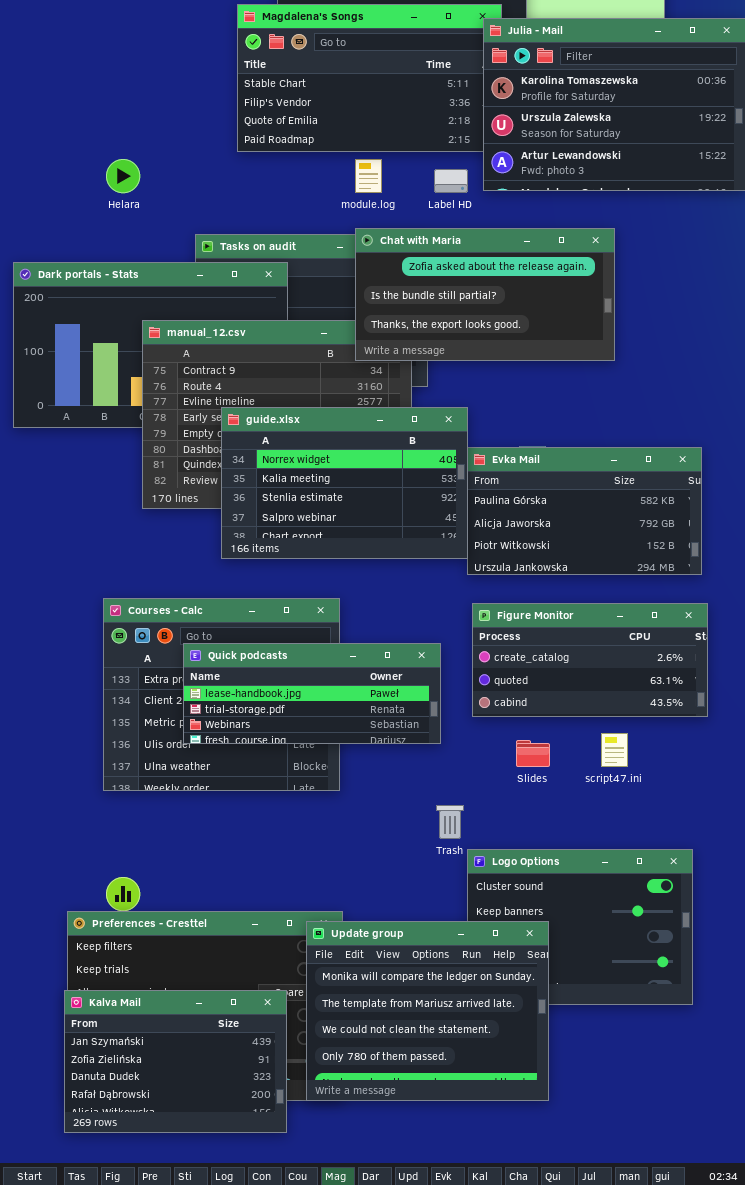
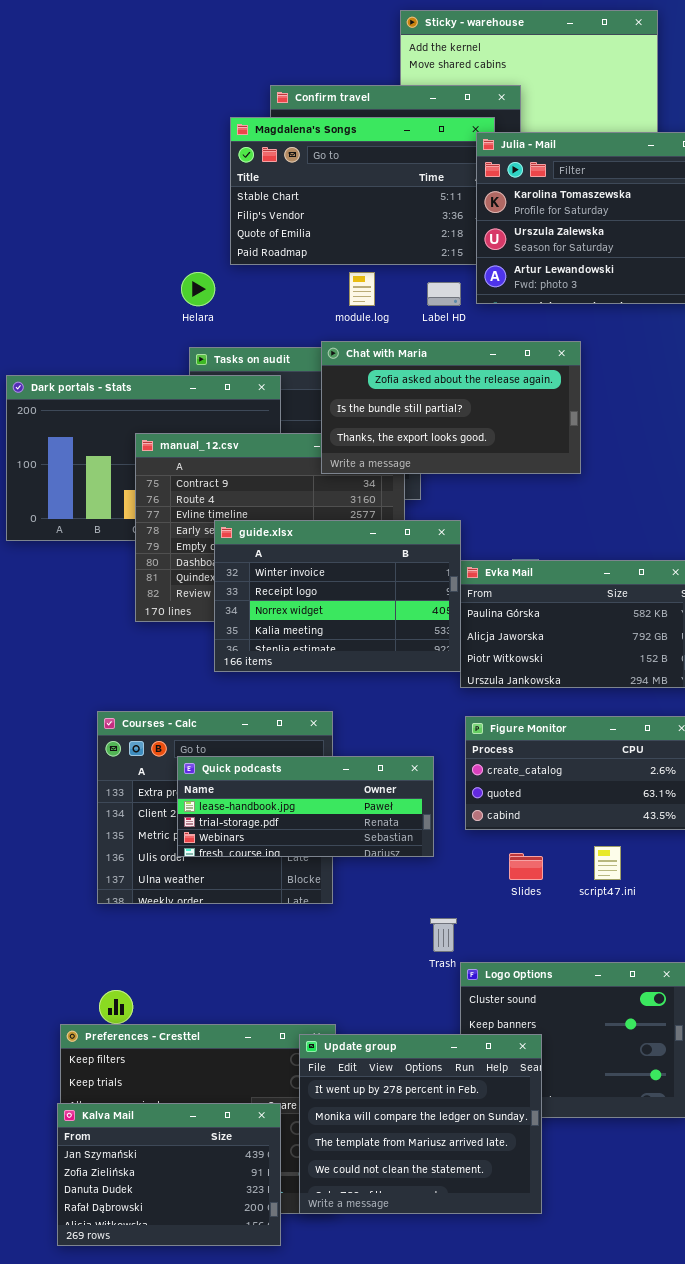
Helara: [106,159,140,193] -> [181,272,215,306], moved
Chat with Maria: [355,228,615,361] -> [321,341,581,474], moved
guide.xlsx: [221,407,468,559] -> [214,520,461,672], scrolled up 2 rows
Update group: [306,921,549,1101] -> [299,1034,542,1214], scrolled up 1 row

